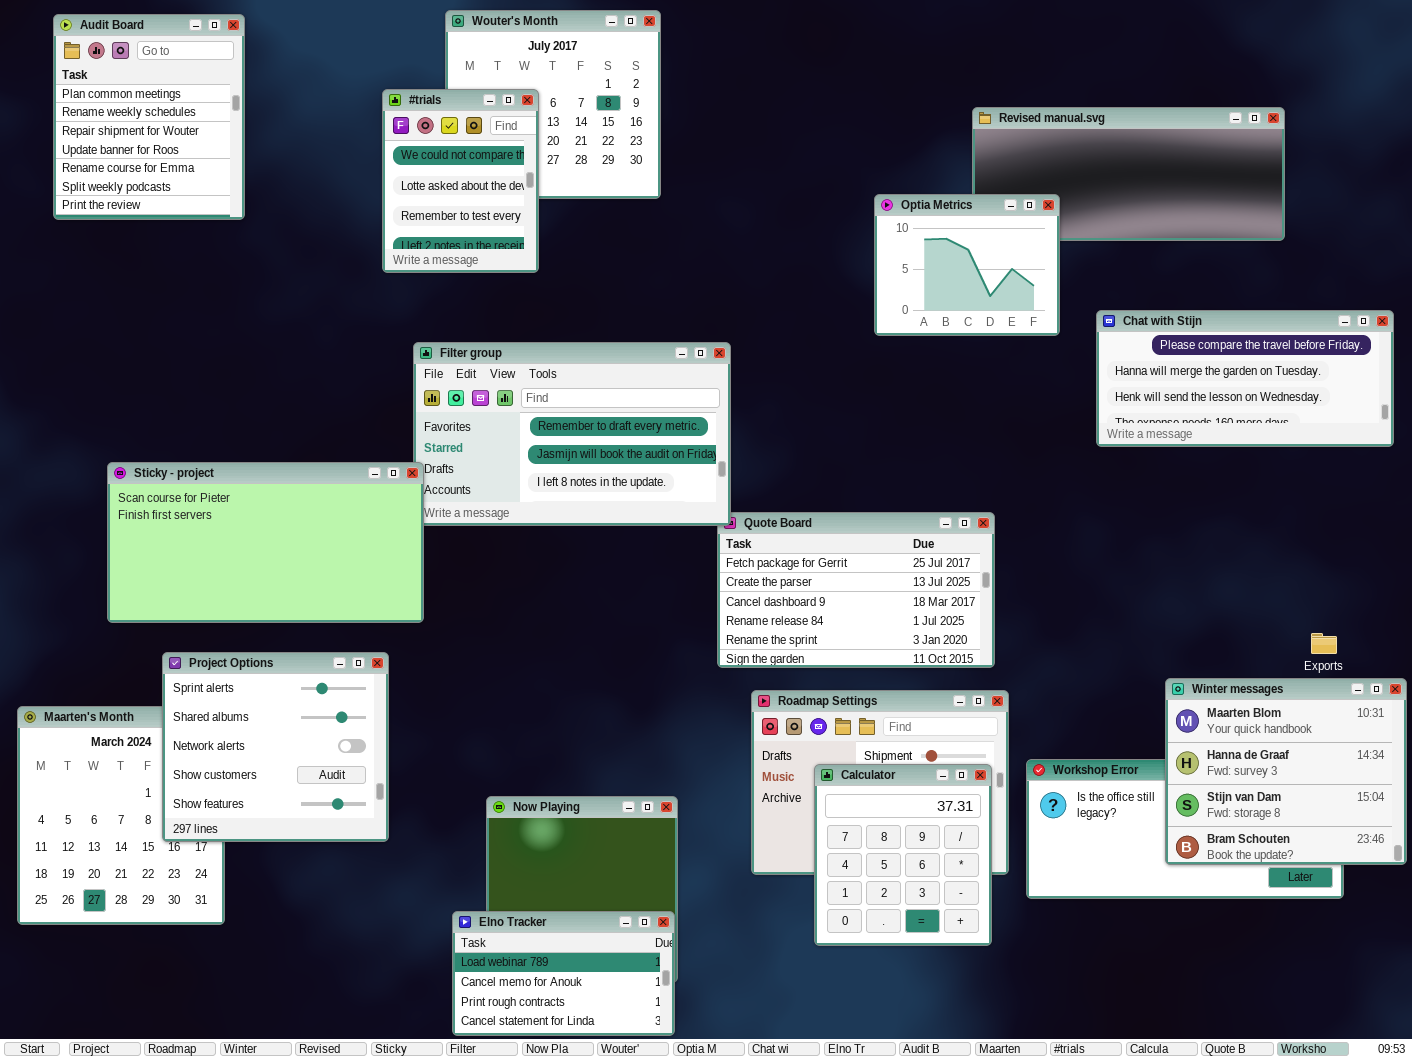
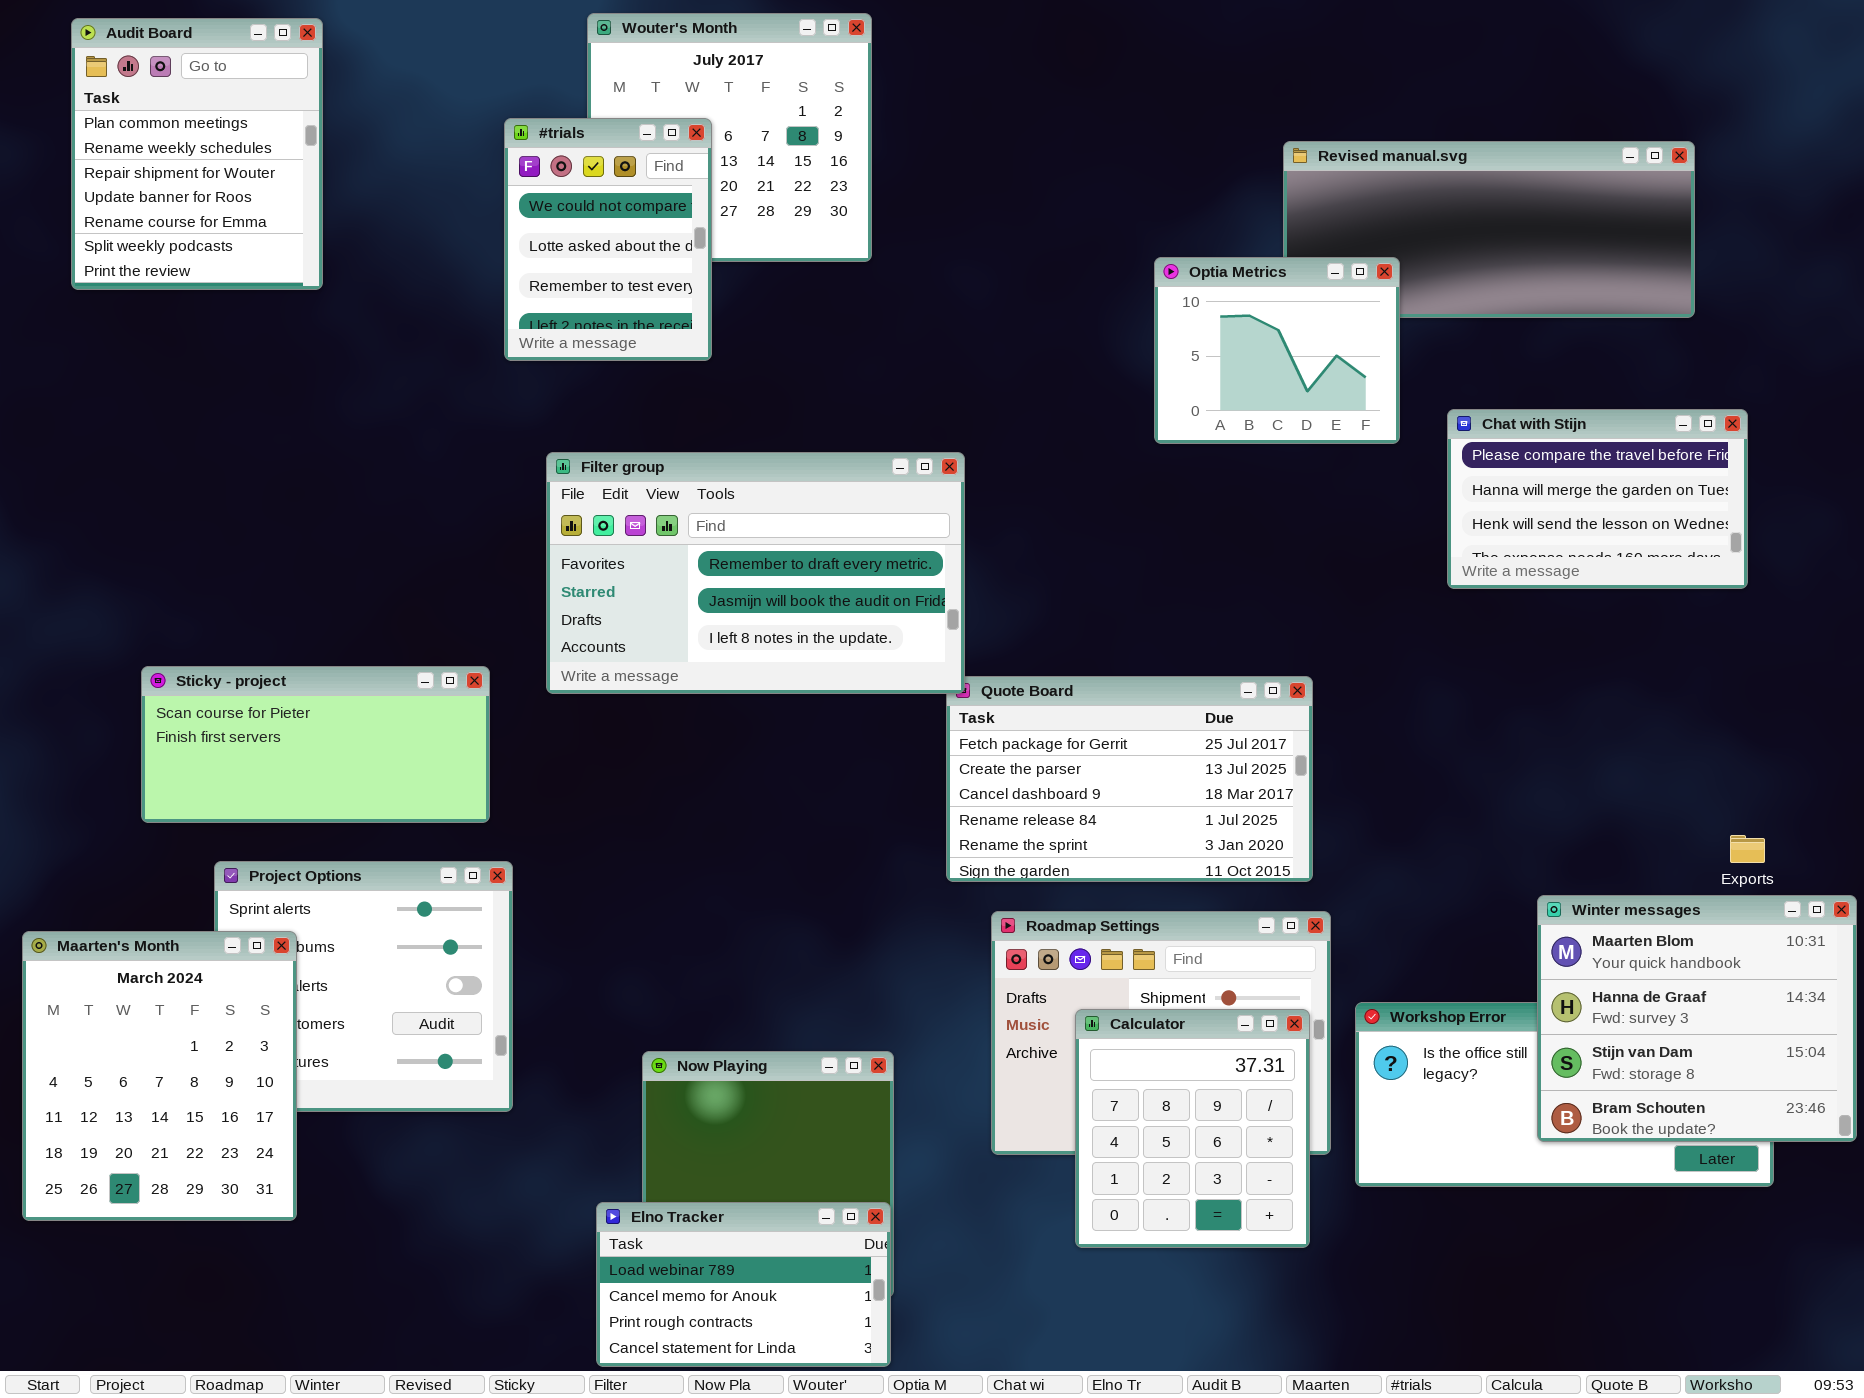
Chat with Stijn: [1096,310,1394,447] -> [1447,409,1748,589], resized
Sticky - project: [107,462,424,623] -> [141,666,490,823], resized
Maarten's Month: [17,706,225,925] -> [22,931,297,1221], raised

